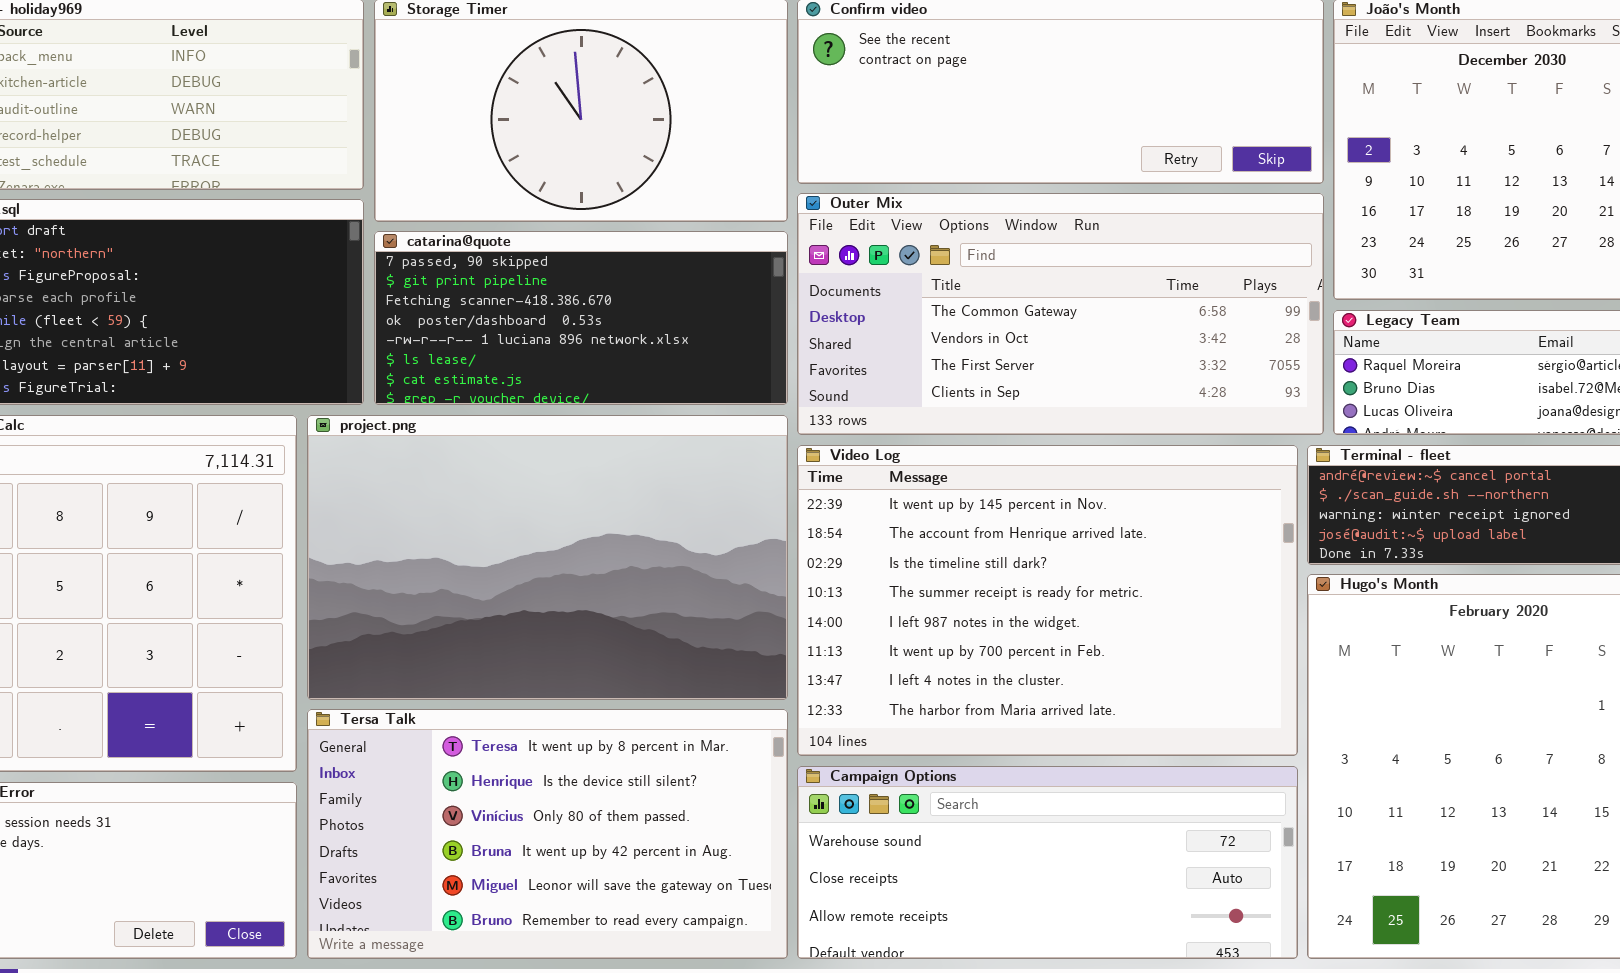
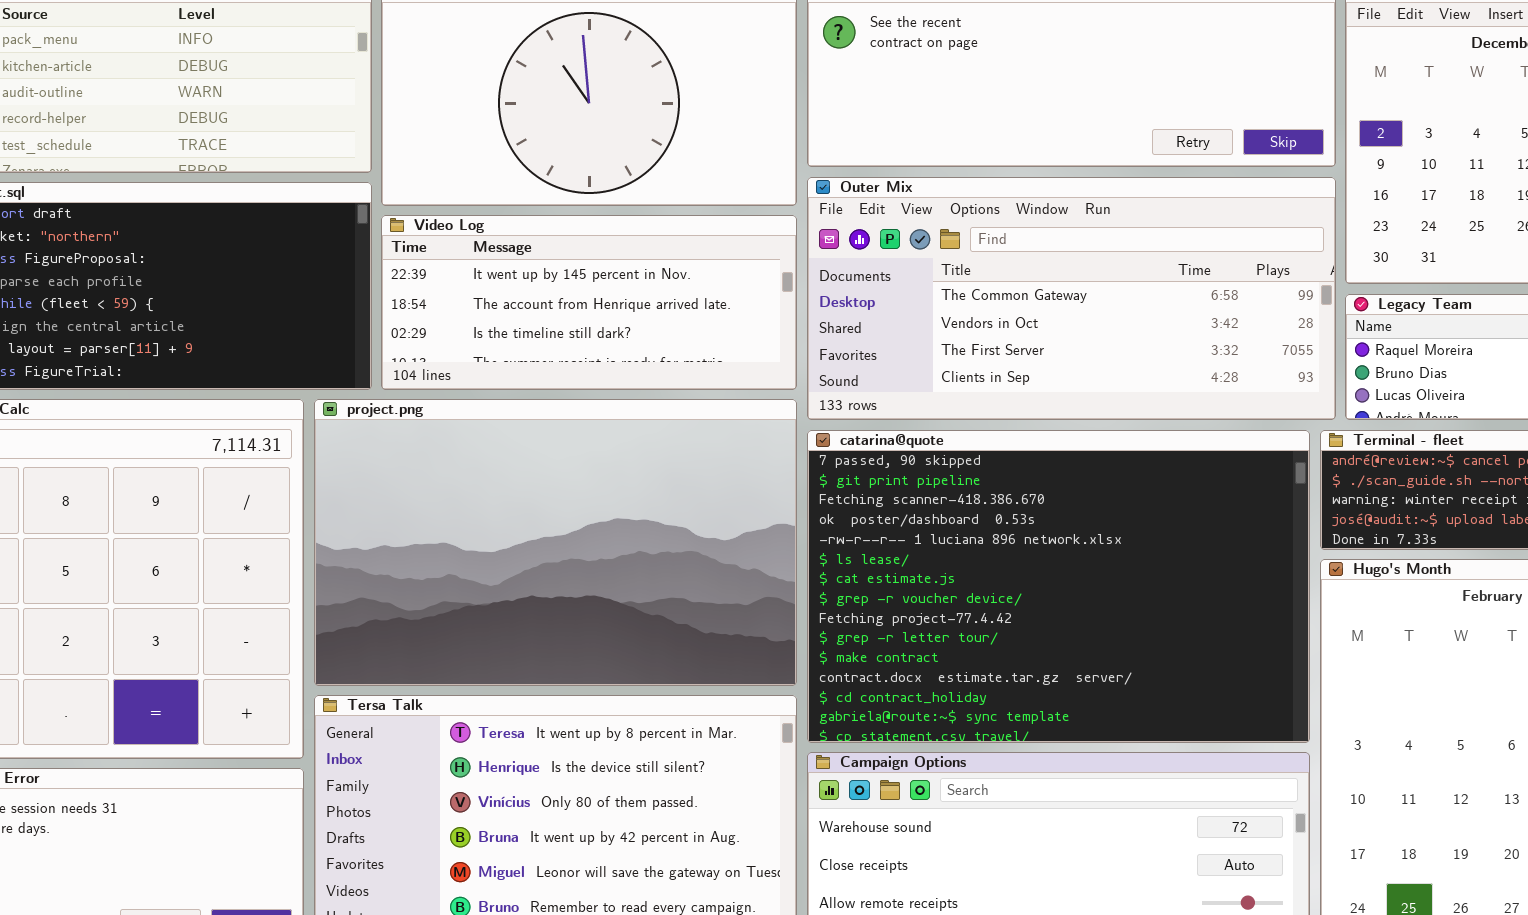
catarina@quote: [374,231,788,405] -> [807,430,1310,743], moved, resized
Video Log: [797,445,1298,756] -> [381,215,797,390], moved, resized

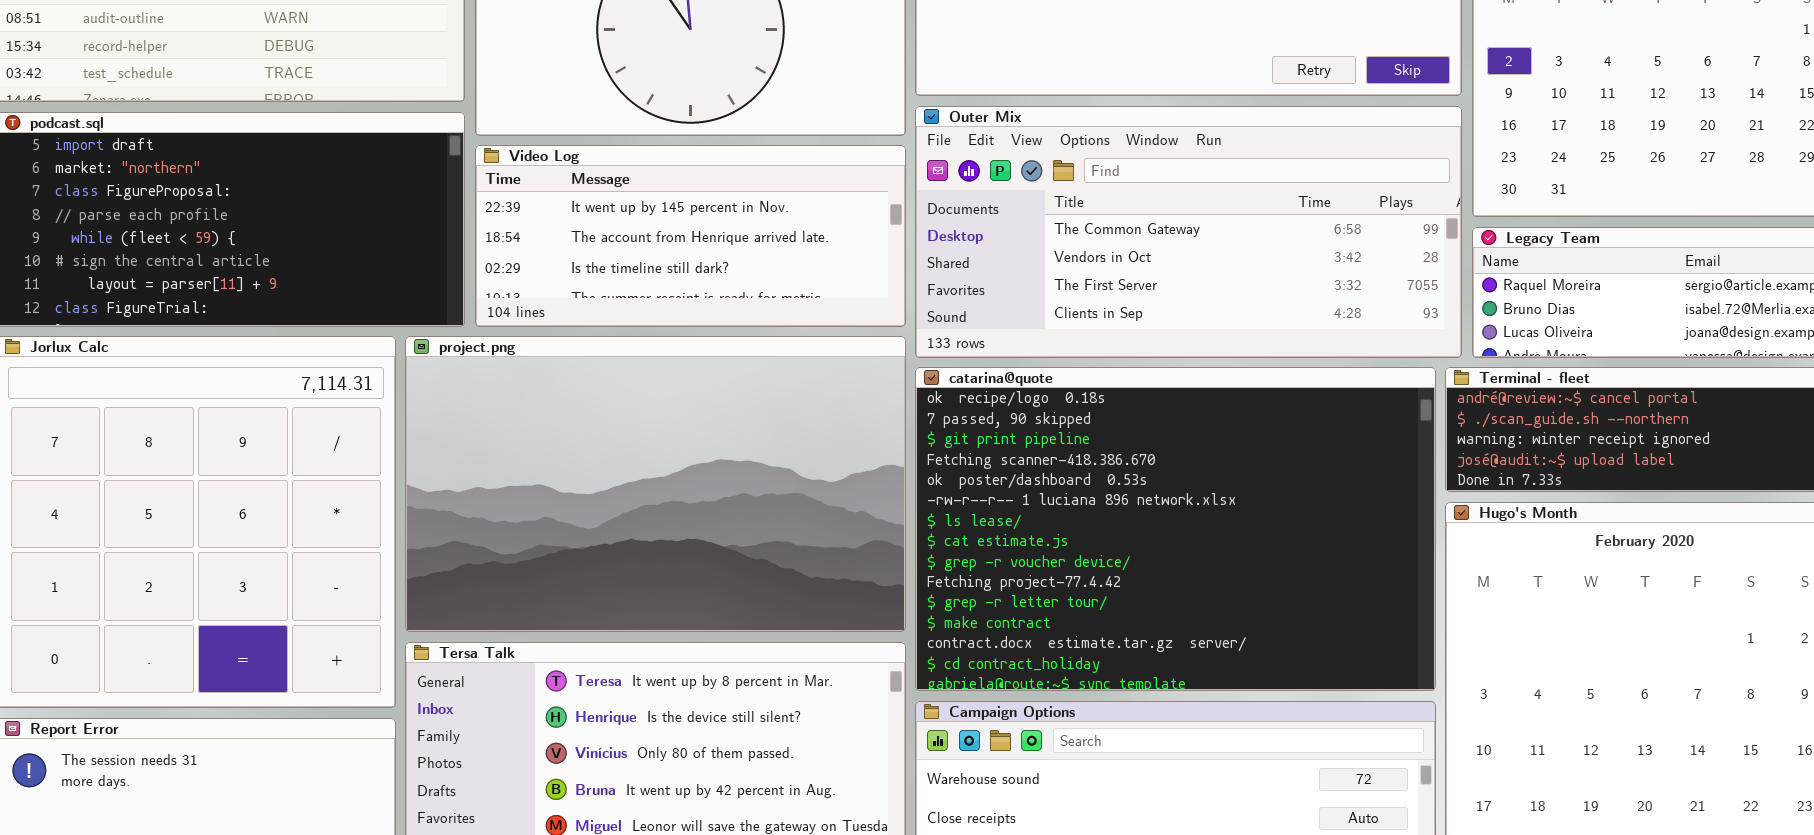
catarina@quote: [807,430,1310,743] -> [915,367,1436,691], scrolled up 1 row

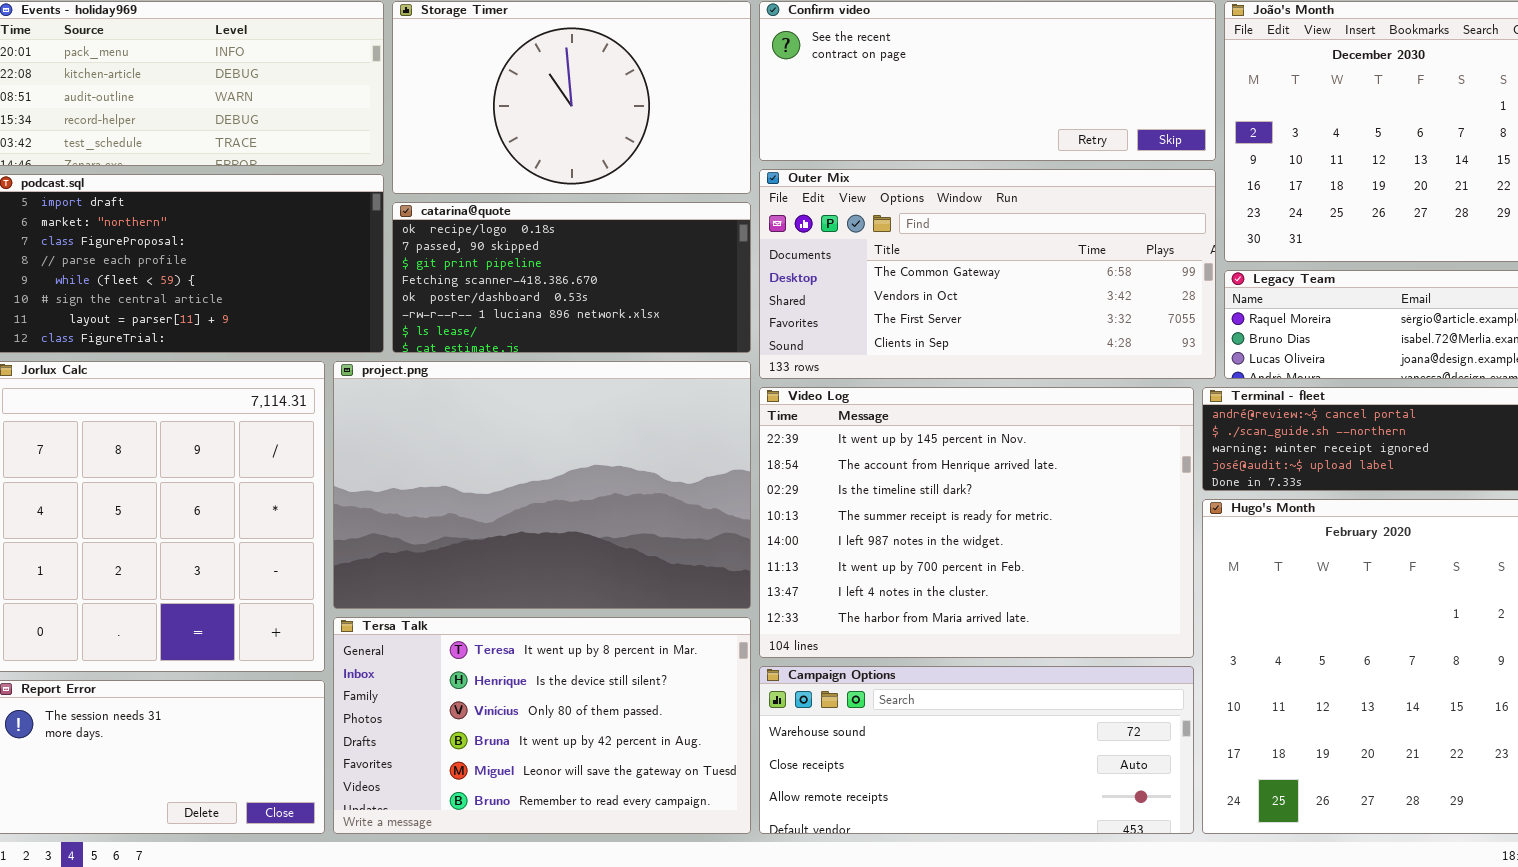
Video Log: [475,145,906,327] -> [759,387,1194,658], moved, resized
catarina@quote: [915,367,1436,691] -> [392,202,751,353], moved, resized

